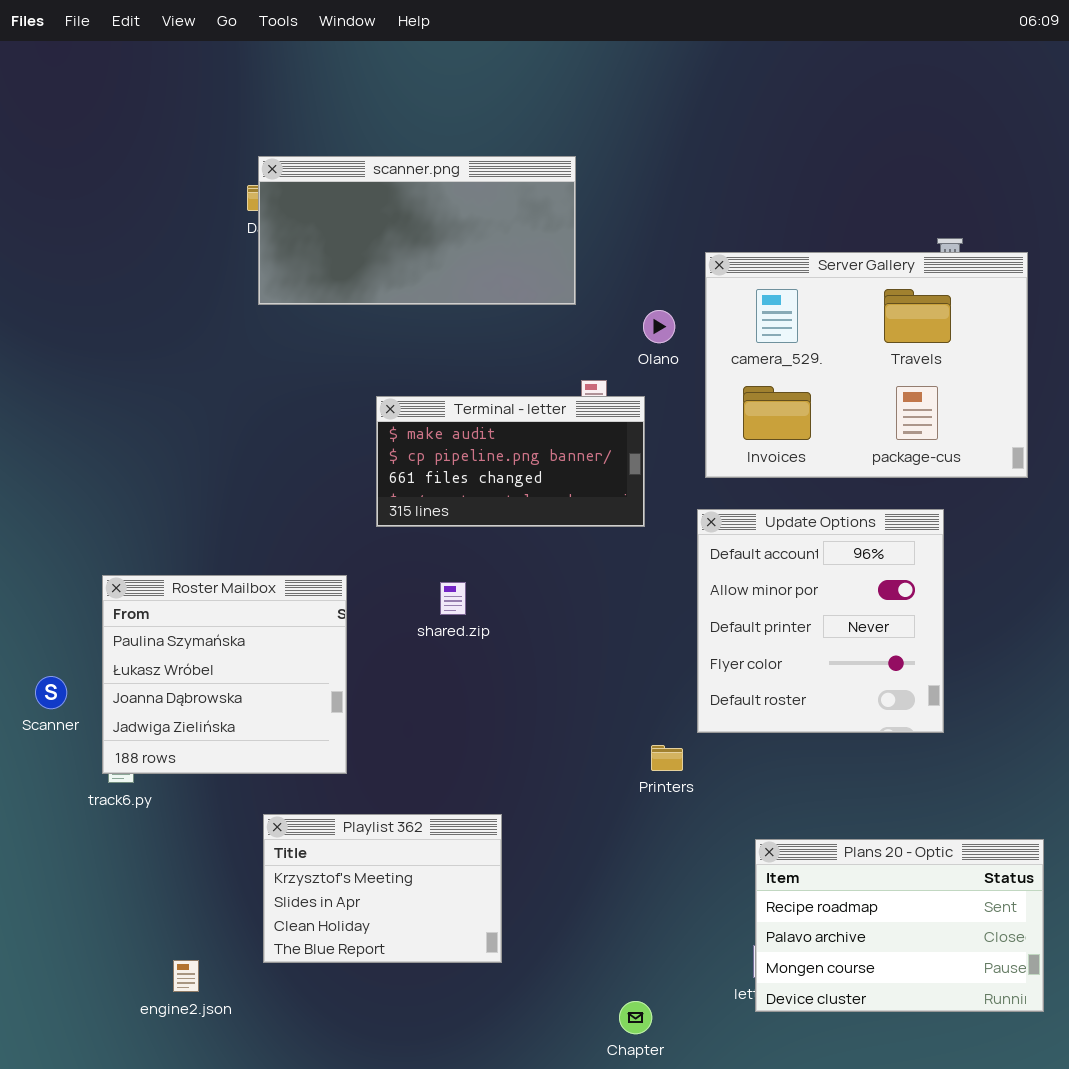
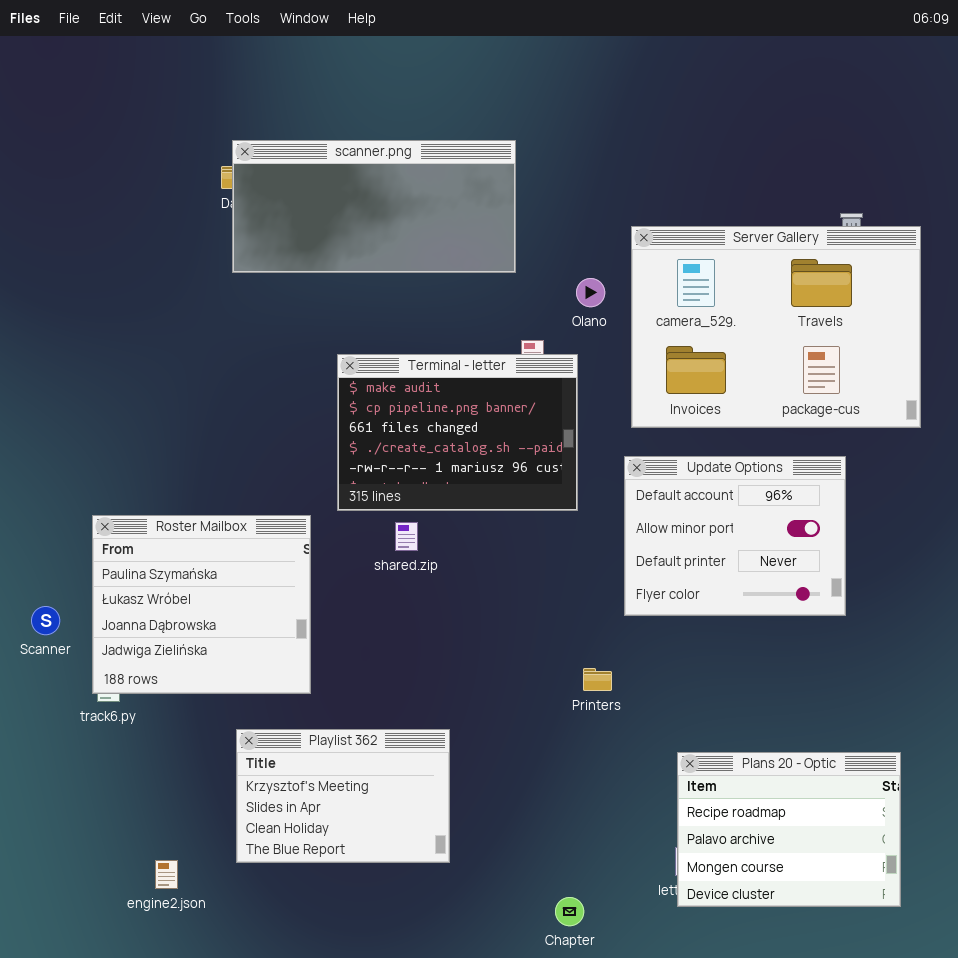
Terminal - letter: [376,396,645,527] -> [337,354,578,511], resized
Update Options: [697,509,944,733] -> [624,456,846,616], resized
Plans 20 - Optic: [755,839,1044,1012] -> [677,752,901,907], resized

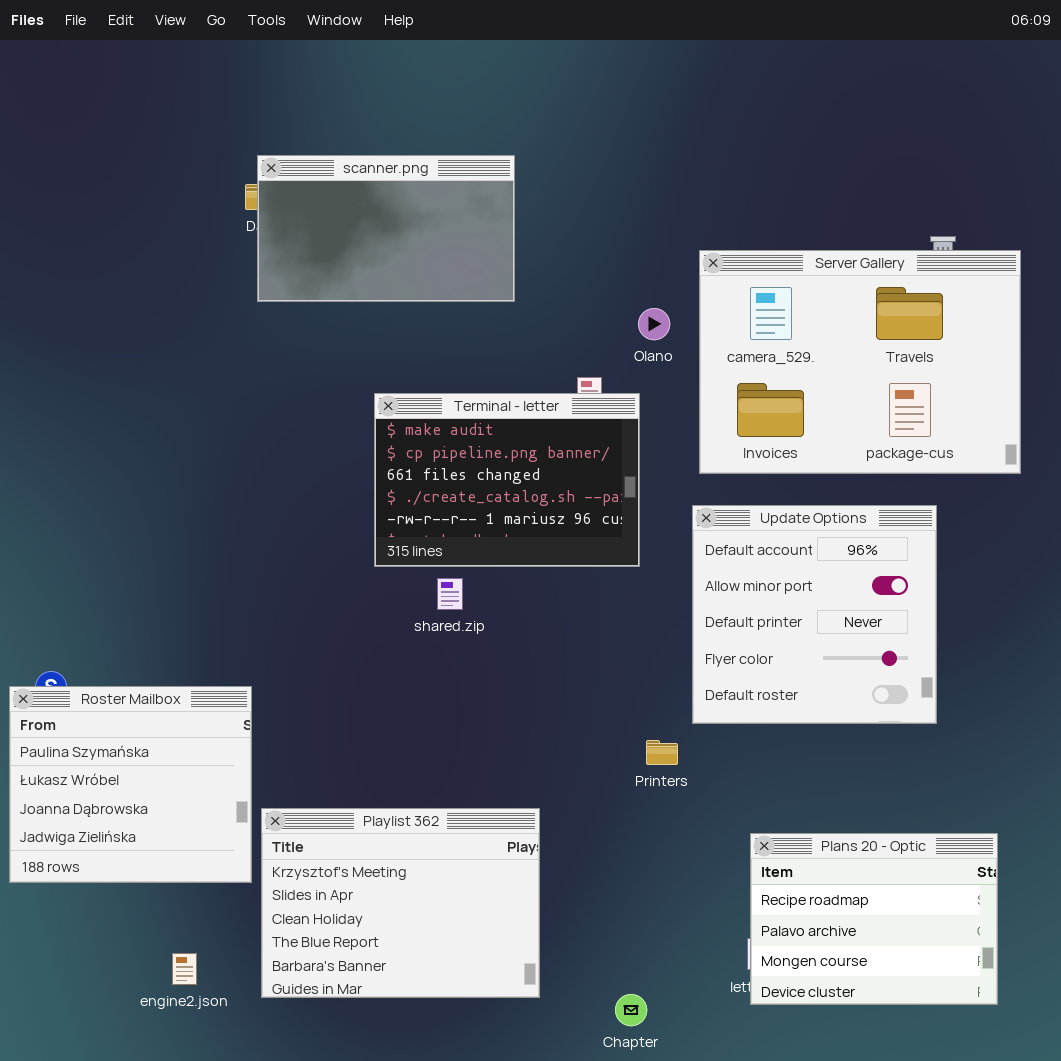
scanner.png: [232,140,516,273] -> [257,155,515,302], resized
Update Options: [624,456,846,616] -> [692,505,937,724], resized
Roster Mailbox: [92,515,311,694] -> [9,686,252,883], moved
Playlist 362: [236,729,450,863] -> [261,808,540,998], resized

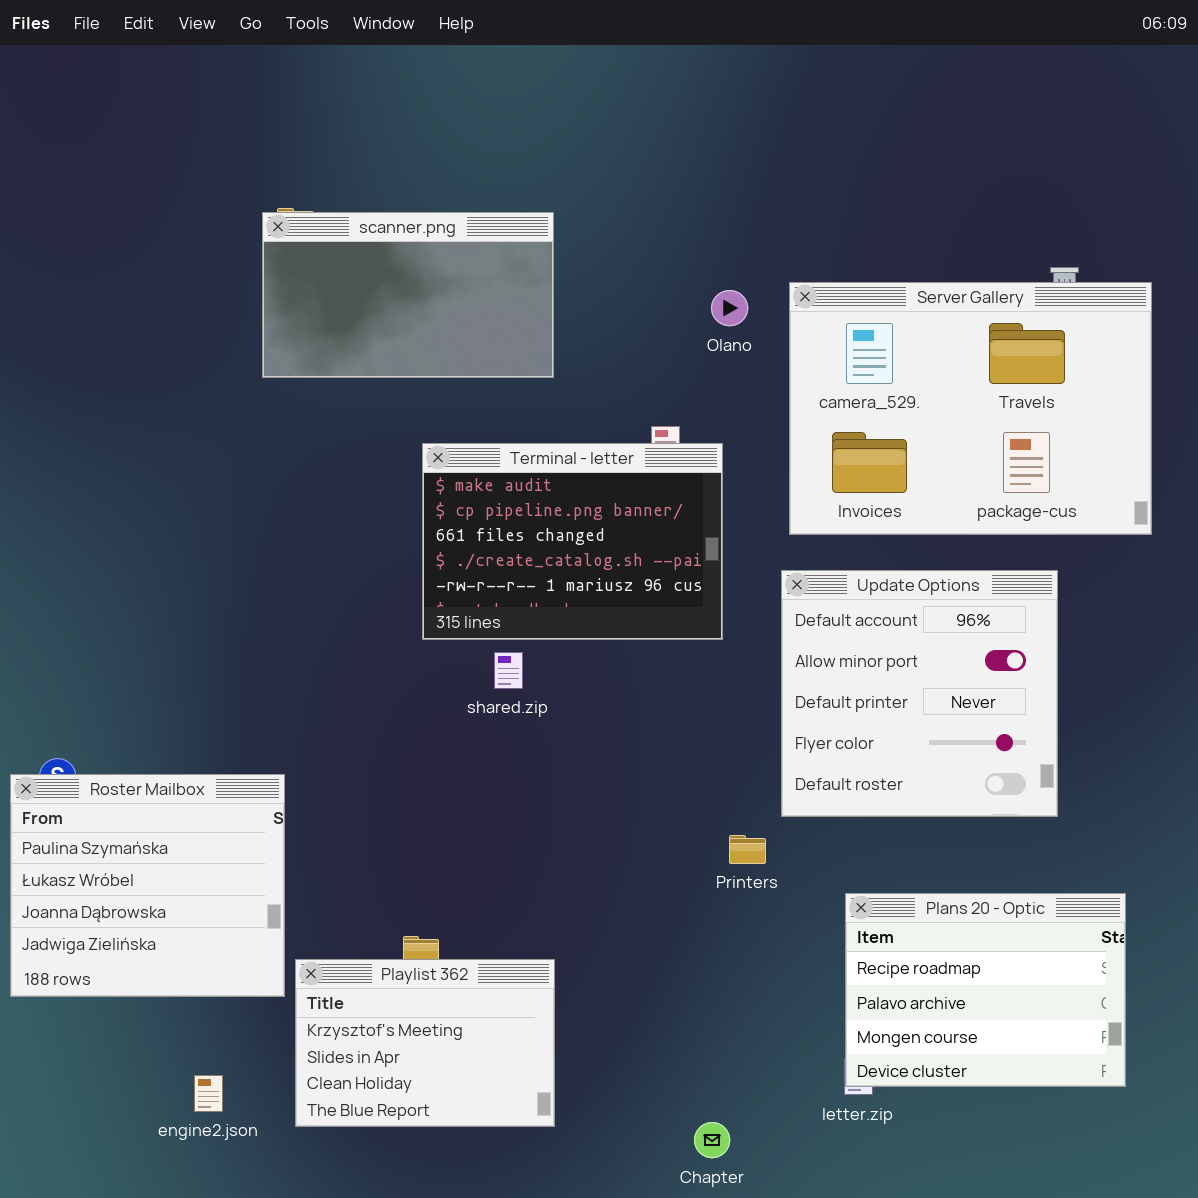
scanner.png: [257,155,515,302] -> [262,212,554,378], moved
Olano: [638,308,670,340] -> [711,290,748,326], moved
Playlist 362: [261,808,540,998] -> [295,959,555,1127], resized
Plans 20 - Optic: [750,833,998,1005] -> [845,893,1126,1087], moved

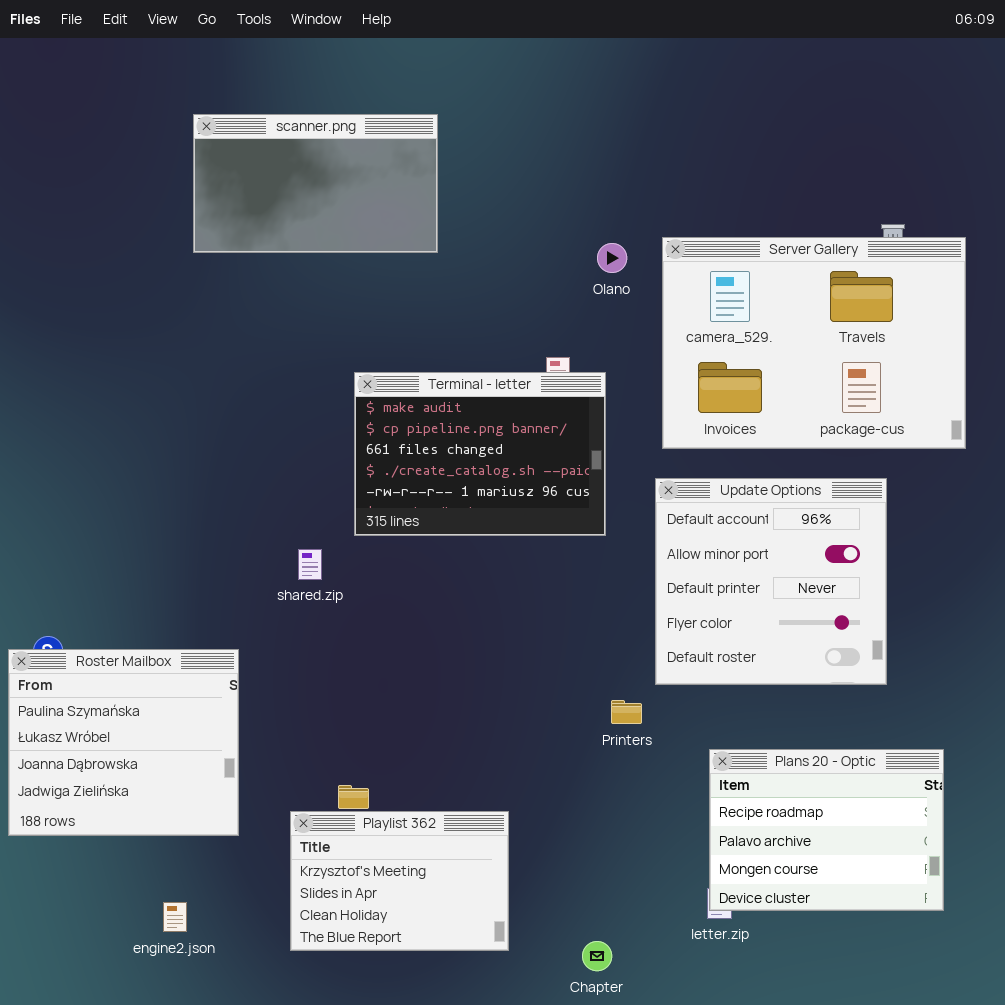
scanner.png: [262,212,554,378] -> [193,114,438,253], moved
shared.zip: [494,652,523,689] -> [298,549,322,580], moved
Playlist 362: [295,959,555,1127] -> [290,811,509,951], moved

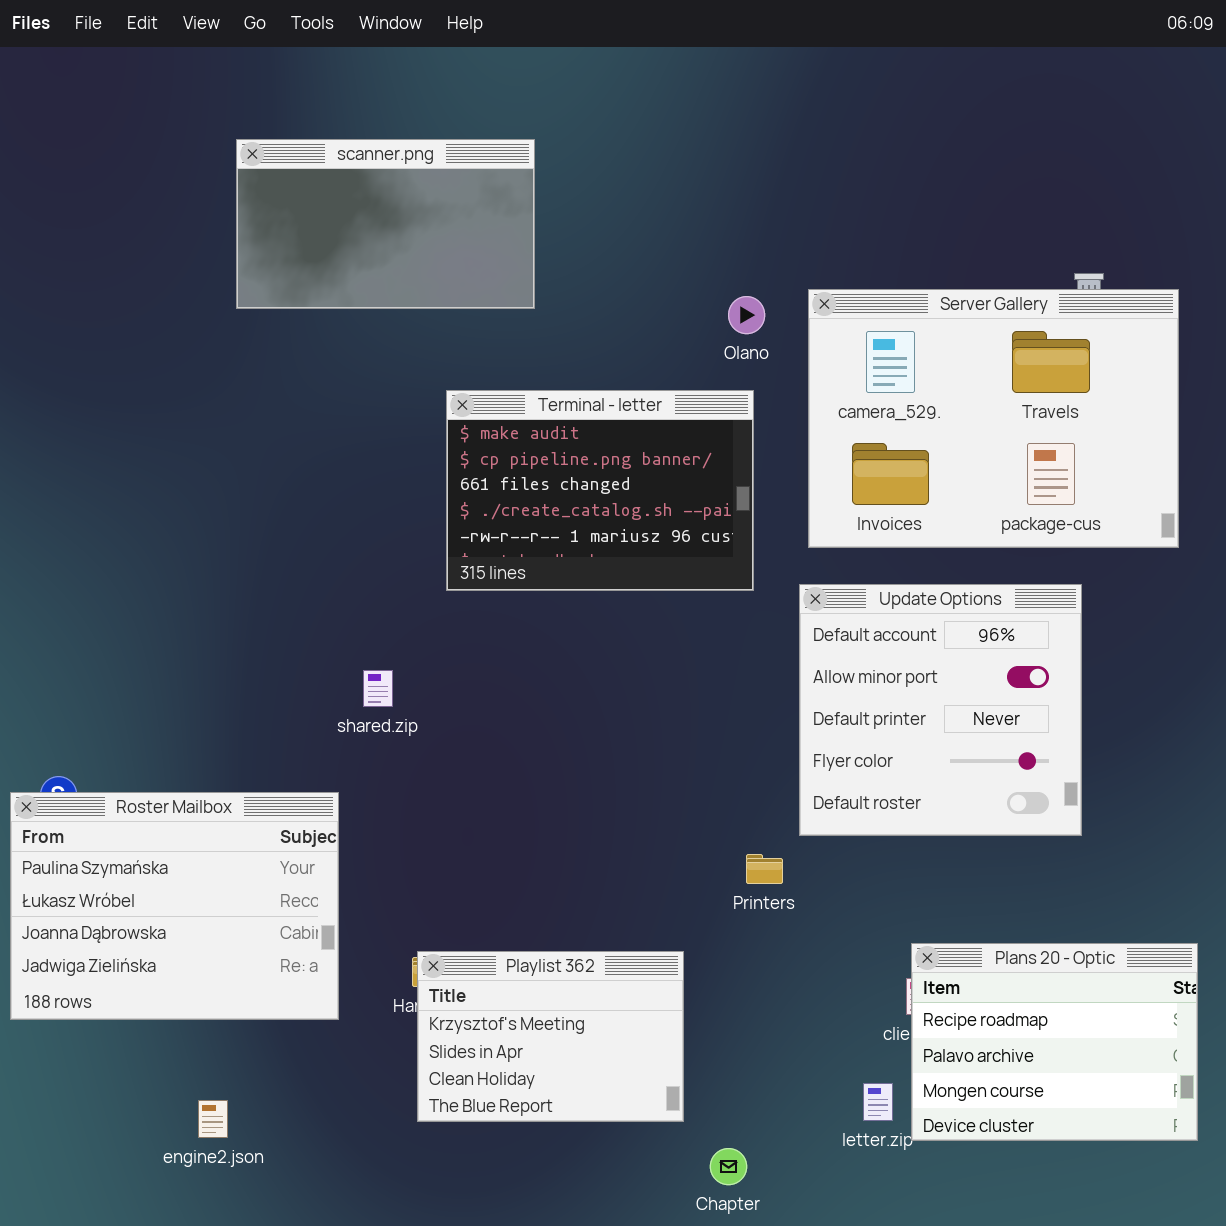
Terminal - letter: [354,372,606,536] -> [446,390,754,591], moved
Roster Mailbox: [8,649,239,836] -> [10,792,339,1020], resized
Plans 20 - Optic: [709,749,944,911] -> [911,943,1198,1141], moved
Playlist 362: [290,811,509,951] -> [417,951,684,1122], moved

